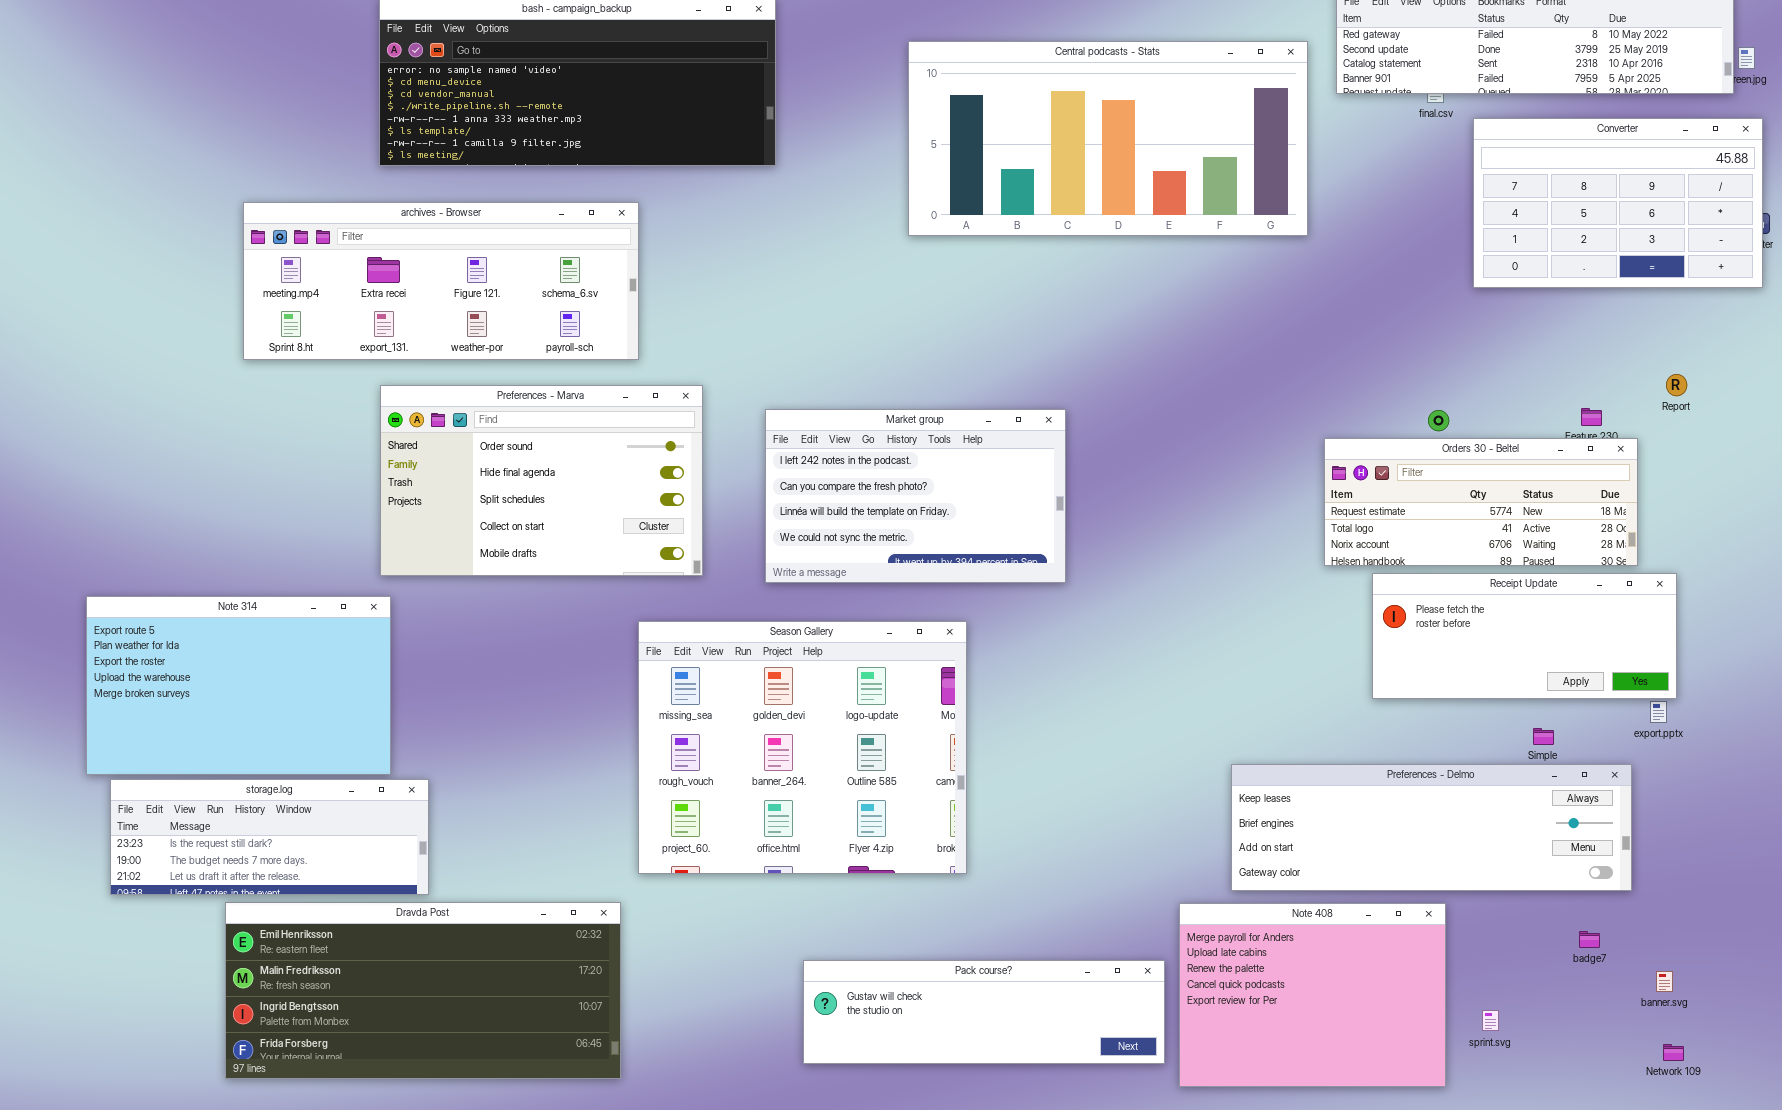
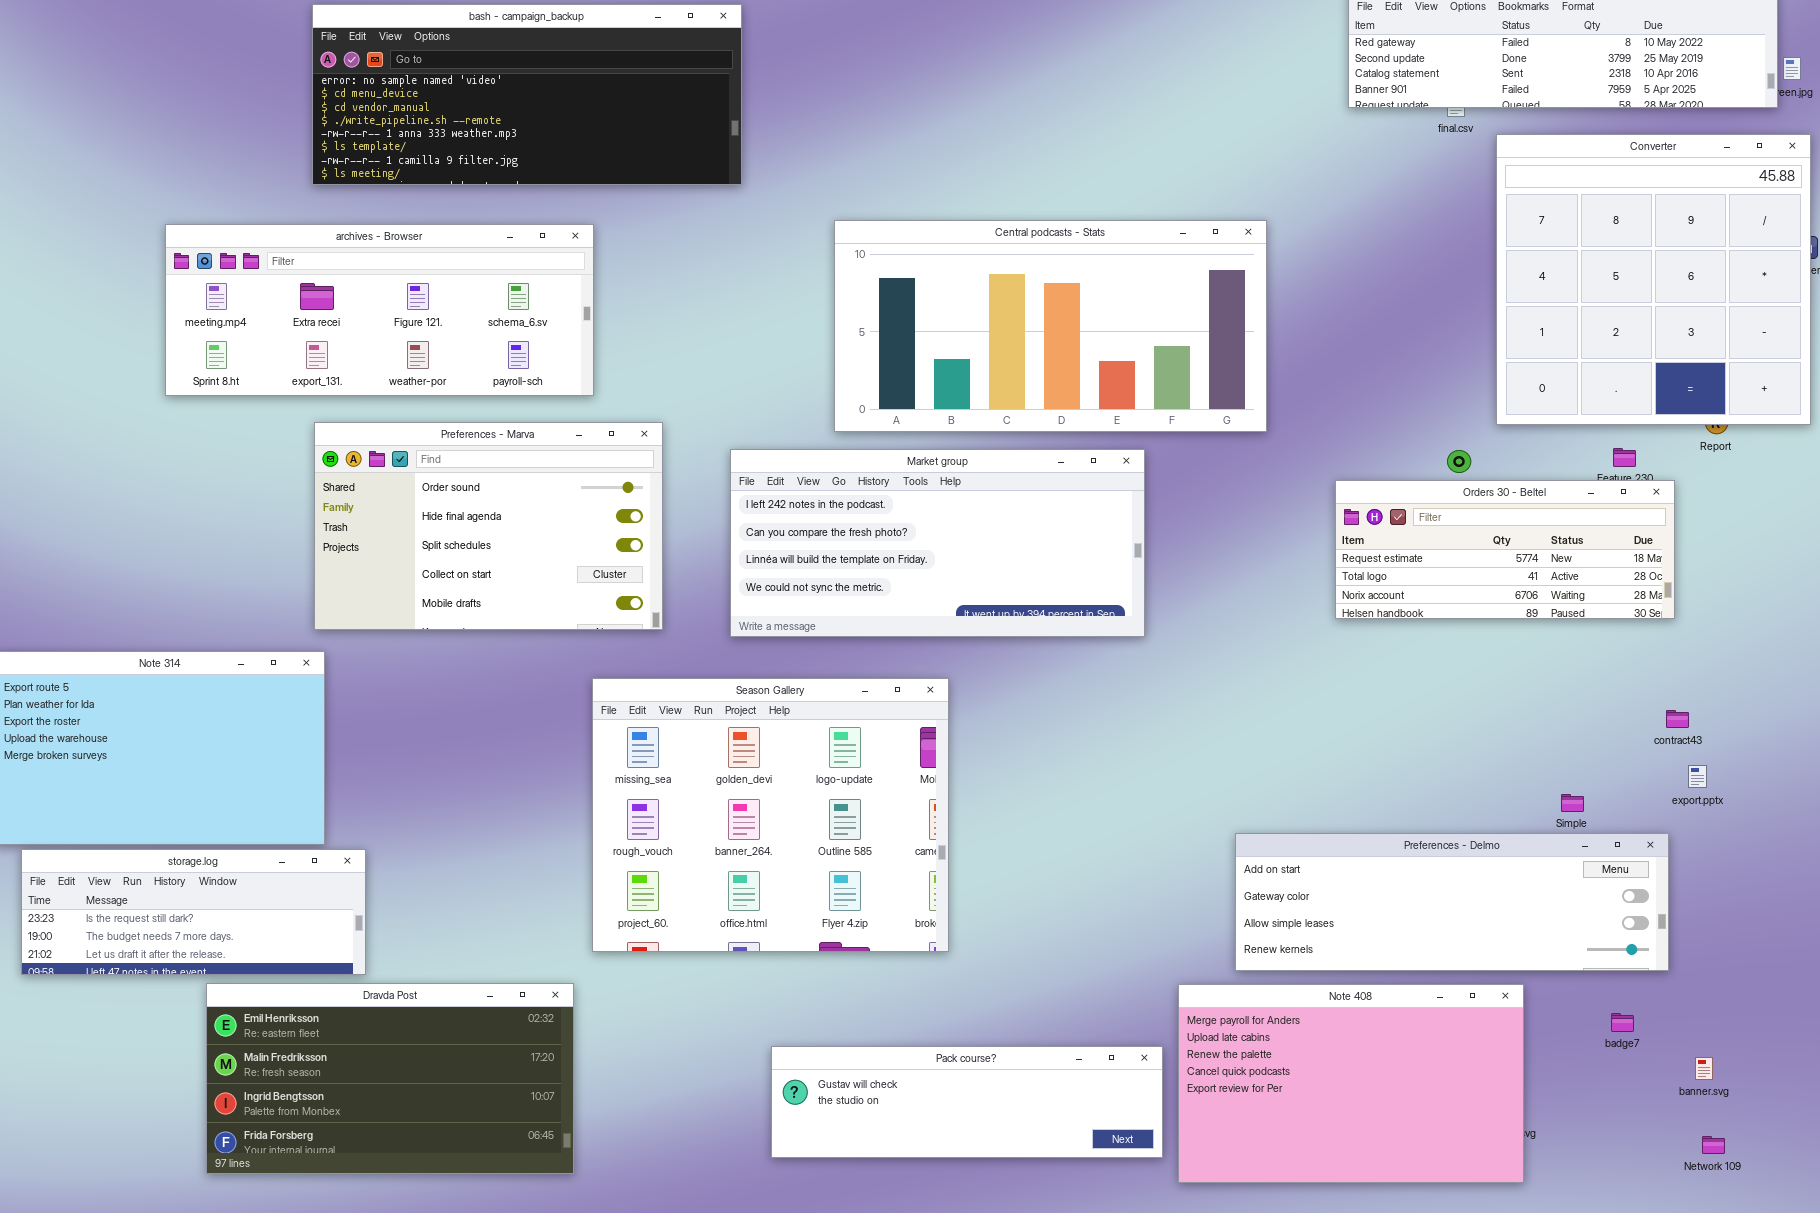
Central podcasts - Stats: [908,41,1308,236] -> [834,220,1267,432], moved
Converter: [1473,118,1763,288] -> [1496,134,1811,425], resized
Market group: [765,409,1066,583] -> [730,449,1145,637], resized
Receipt Update: [1372,573,1677,699] -> none, closed
Preferences - Delmo: [1231,764,1632,891] -> [1235,833,1669,971], scrolled down 2 rows
Dravda Post: [225,902,621,1079] -> [206,983,574,1174], resized
Note 408: [1179,903,1446,1087] -> [1178,984,1524,1183], resized

